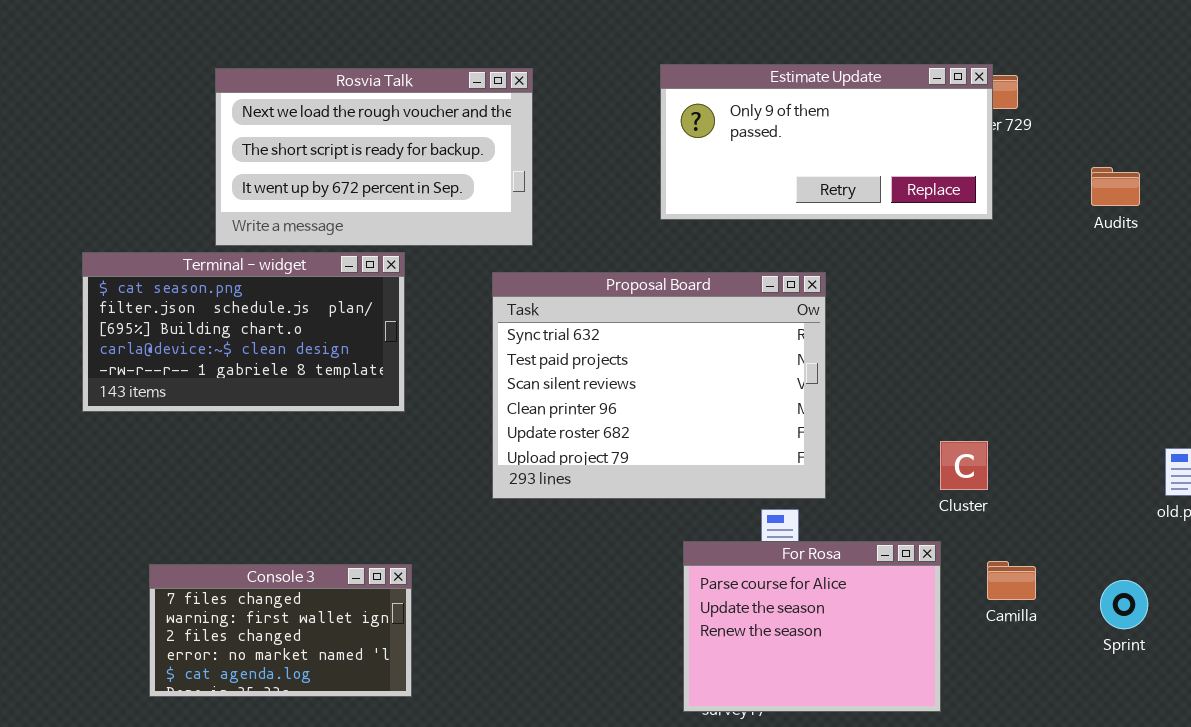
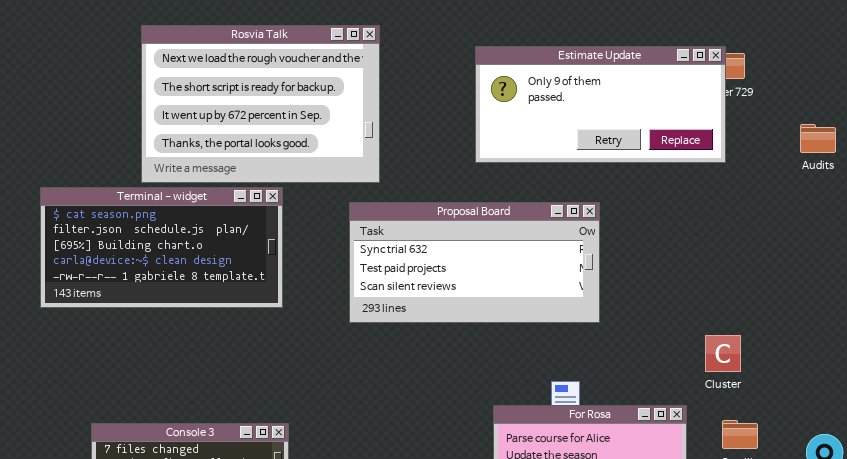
Rosvia Talk: [215,68,533,246] -> [141,25,380,183], resized
Proposal Board: [492,272,826,499] -> [349,202,600,323], resized
Cluster: [940,441,988,490] -> [705,335,741,372], moved

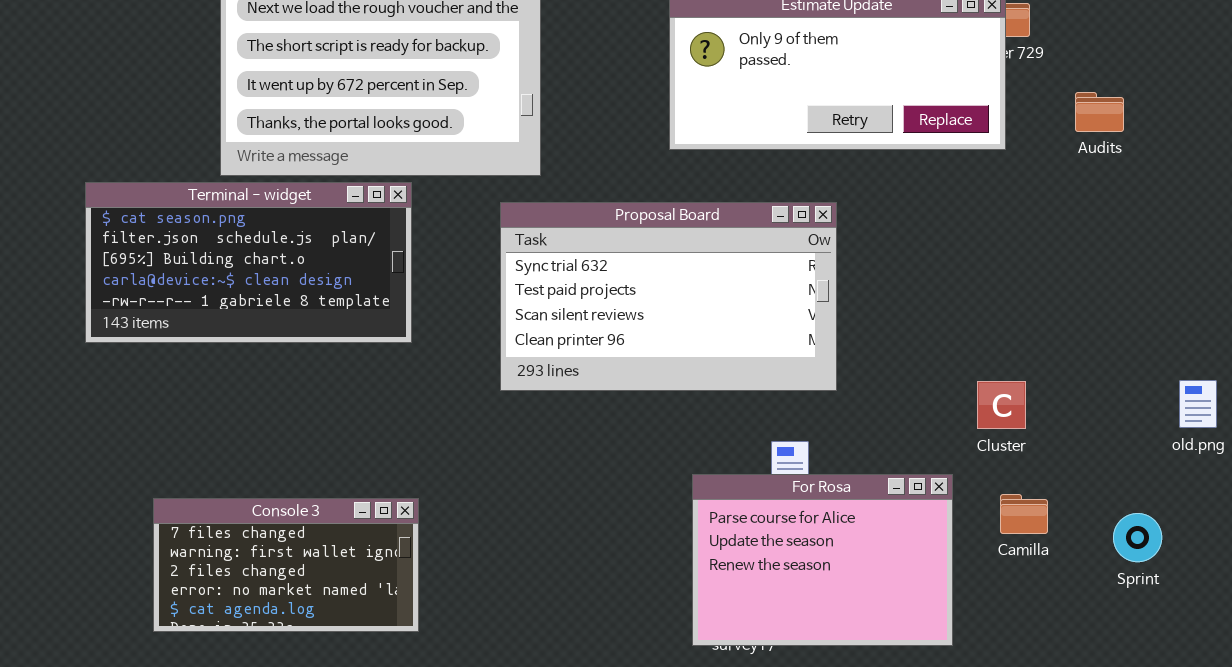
Audits: [800,124,836,153] -> [1075,92,1124,132], moved
Proposal Board: [349,202,600,323] -> [500,202,837,391], resized

